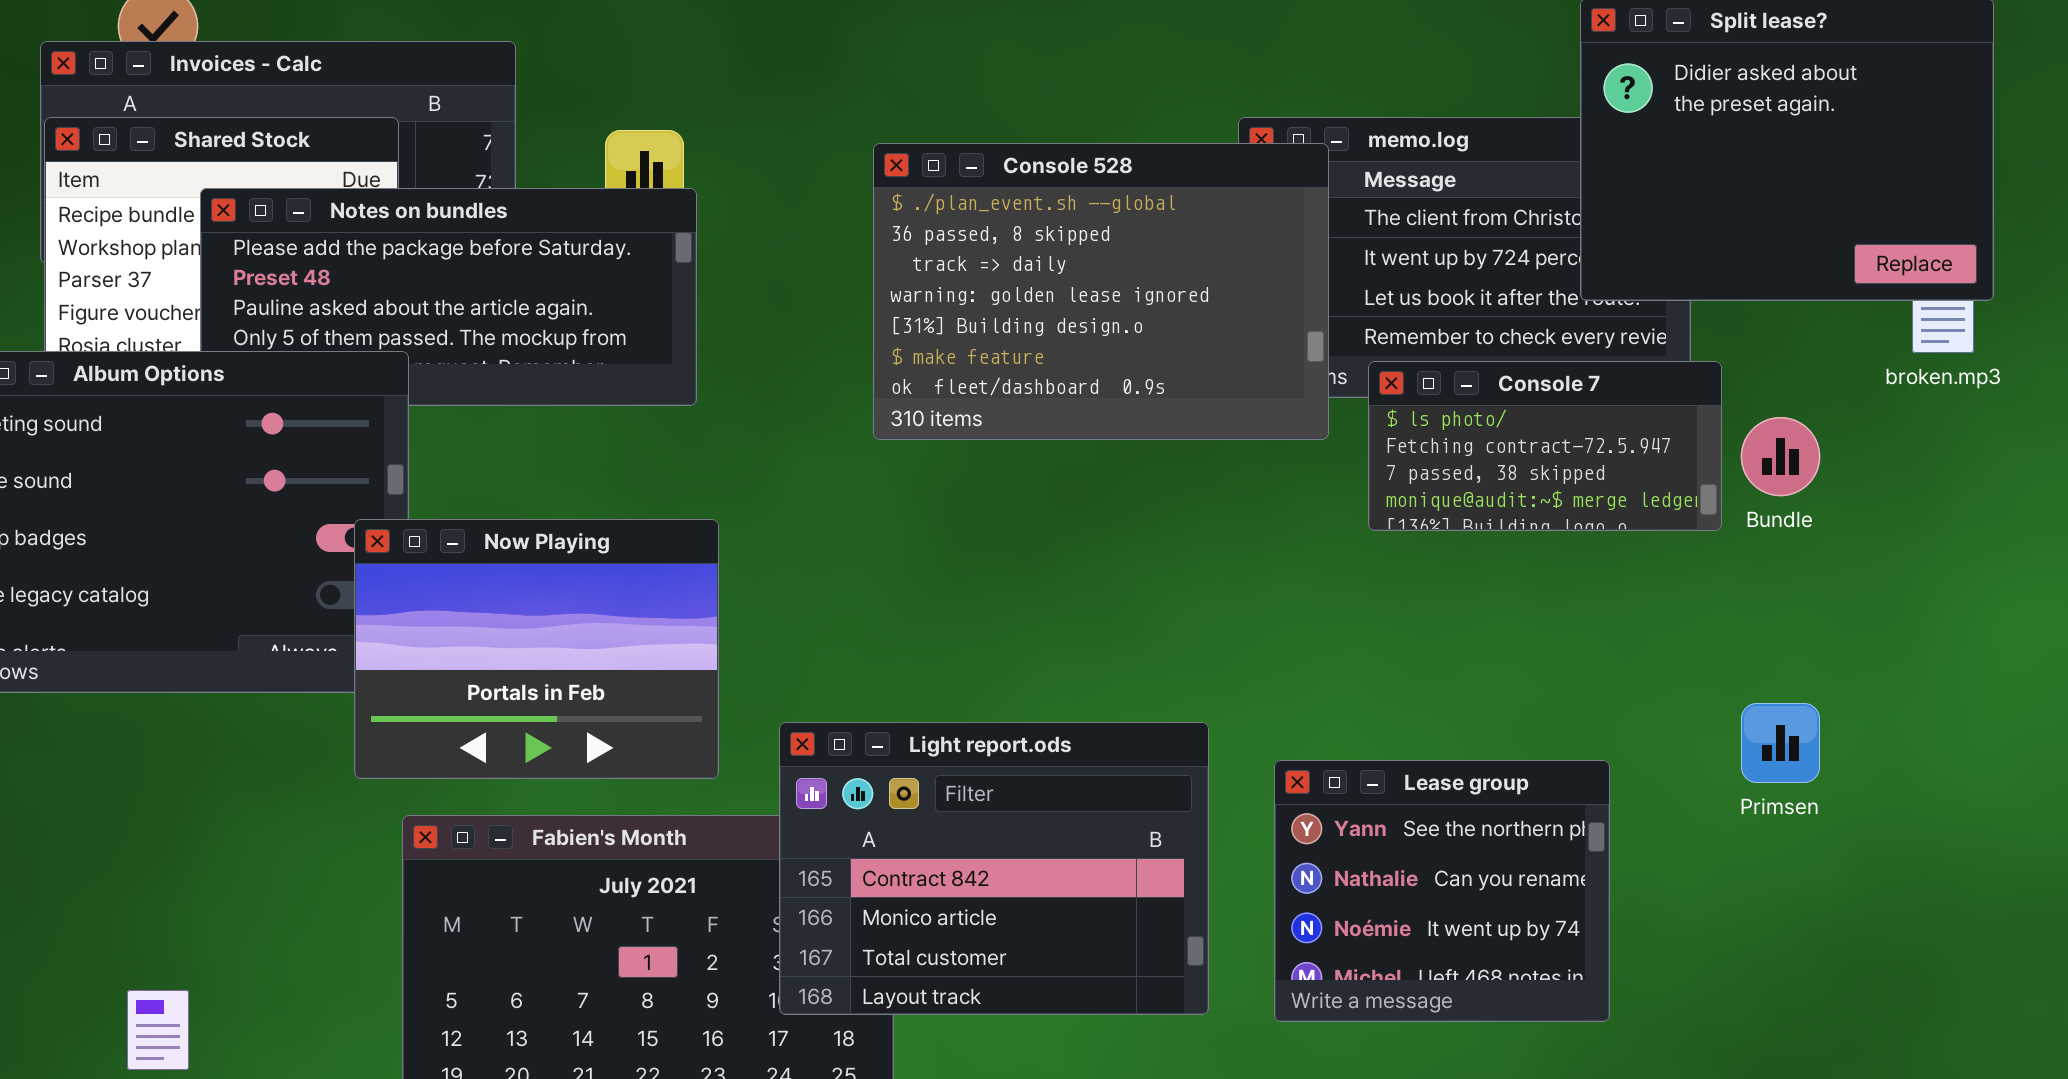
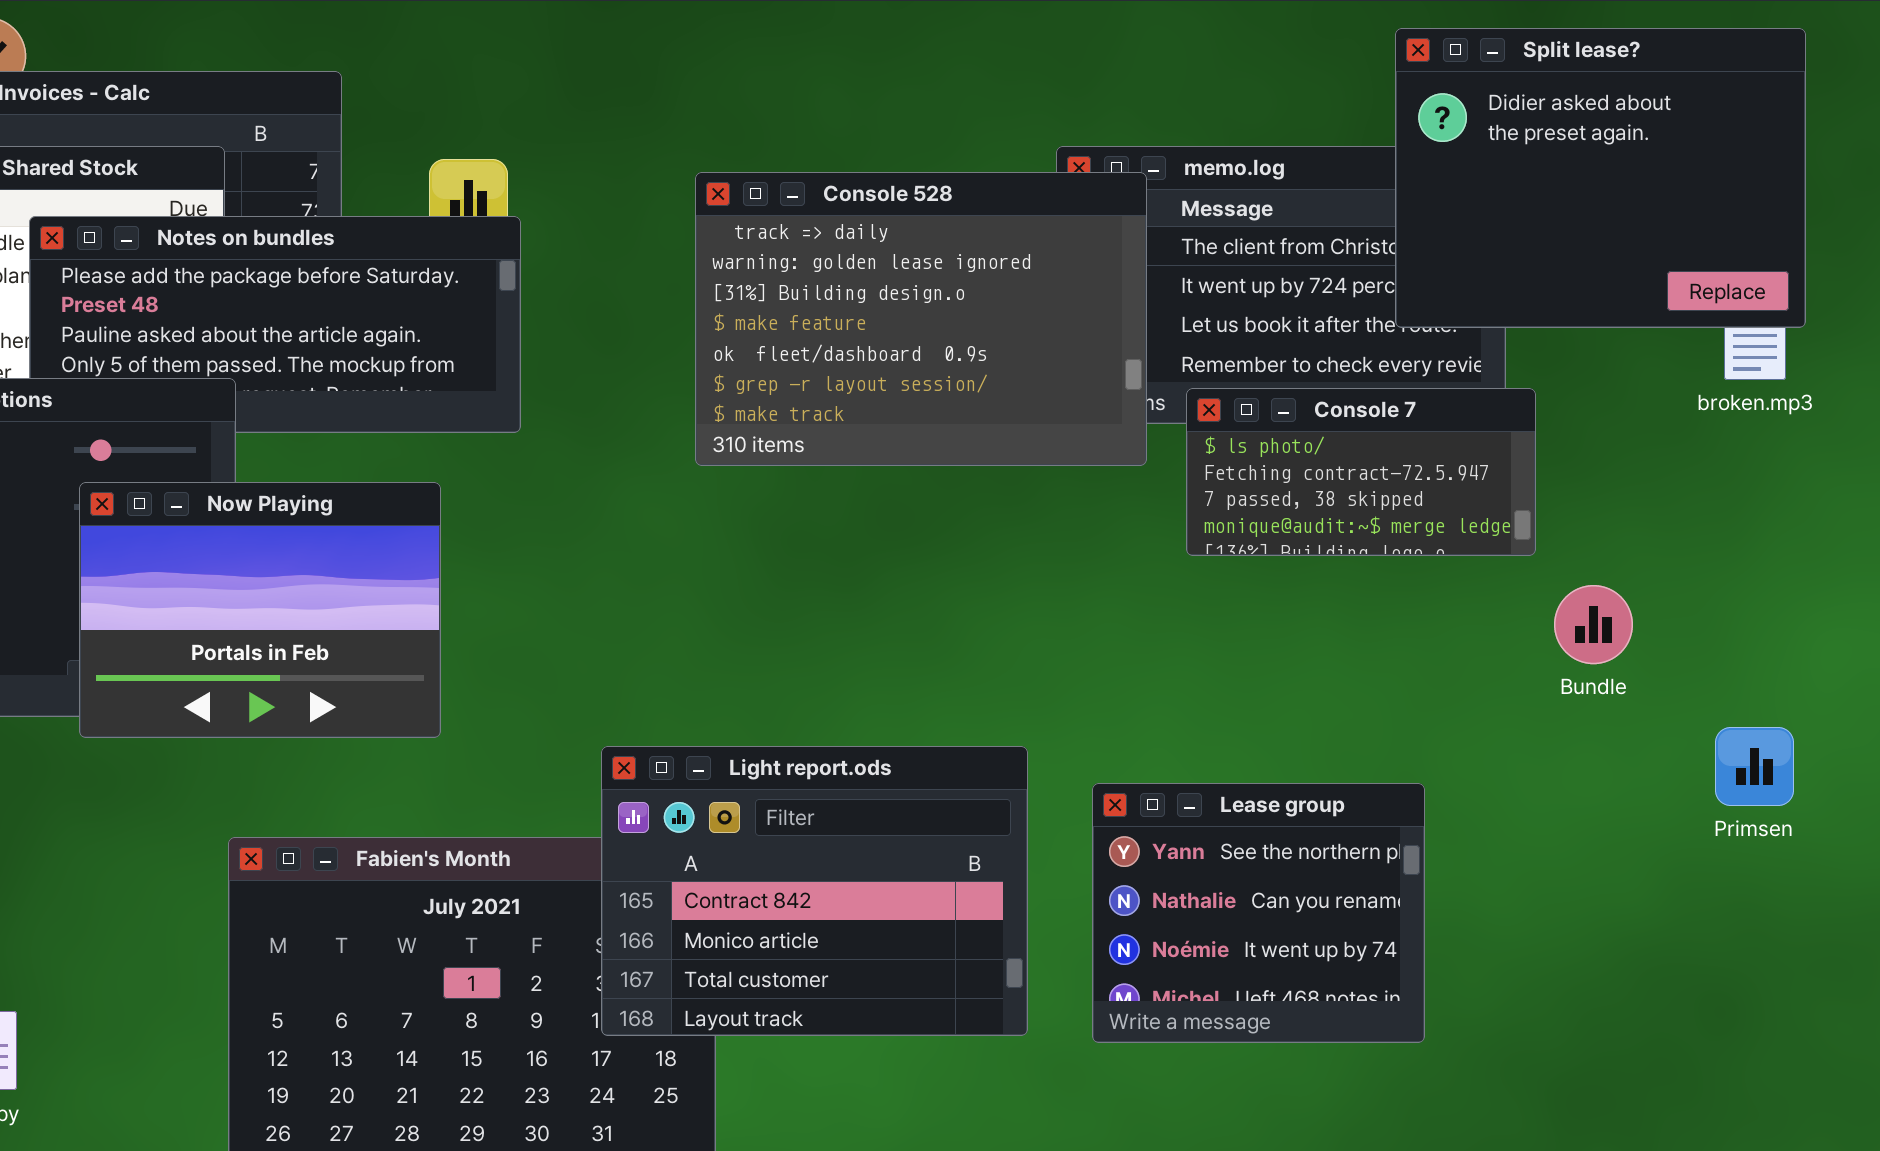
Console 528: [873,143,1329,440] -> [695,172,1147,466], scrolled down 2 rows
Bundle: [1741,417,1820,496] -> [1554,585,1633,664], moved
Now Playing: [354,519,719,779] -> [79,482,441,738], moved
Primsen: [1741,703,1820,783] -> [1715,727,1794,806], moved

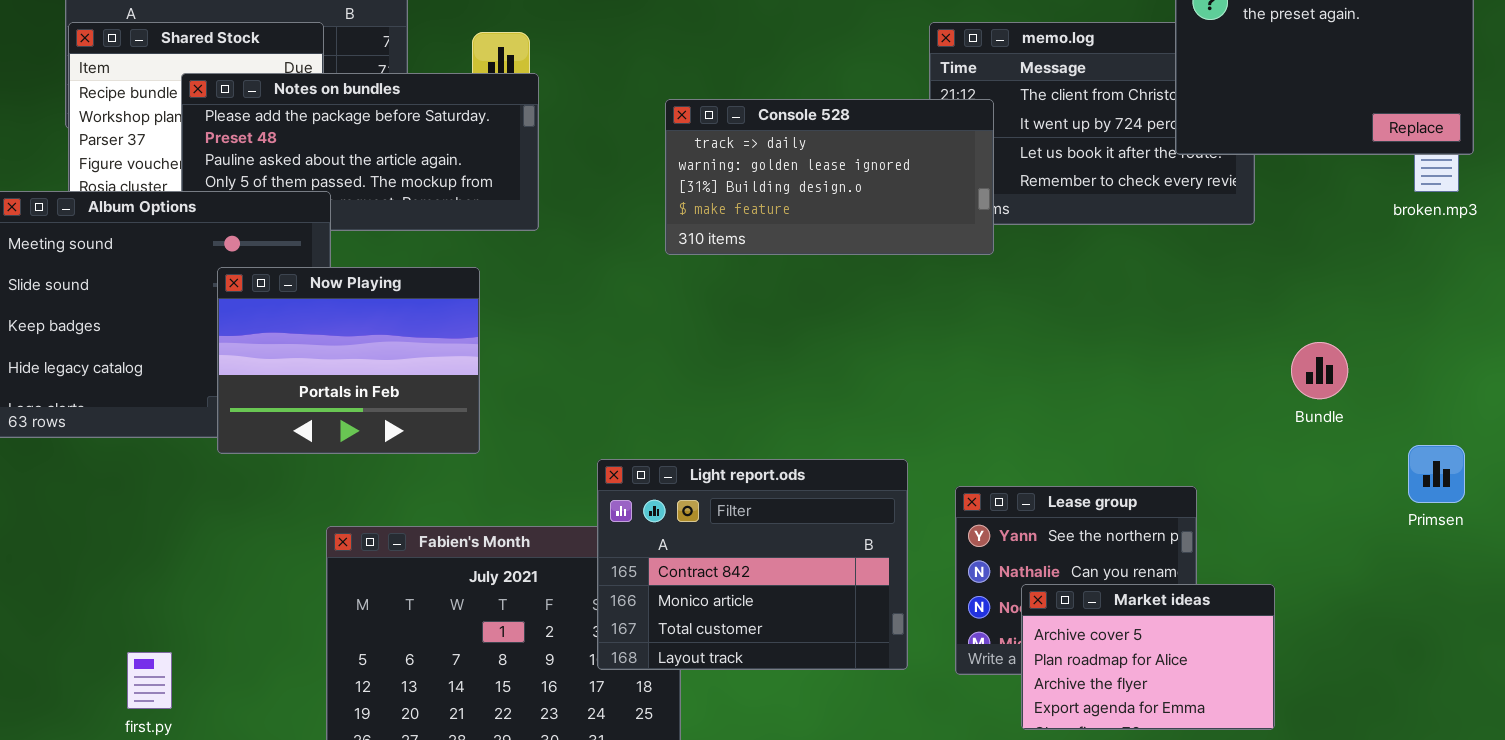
Console 528: [695,172,1147,466] -> [665,99,994,255], resized
Console 7: [1186,388,1536,556] -> none, closed
Market ideas: none -> [1021,584,1275,730], opened

